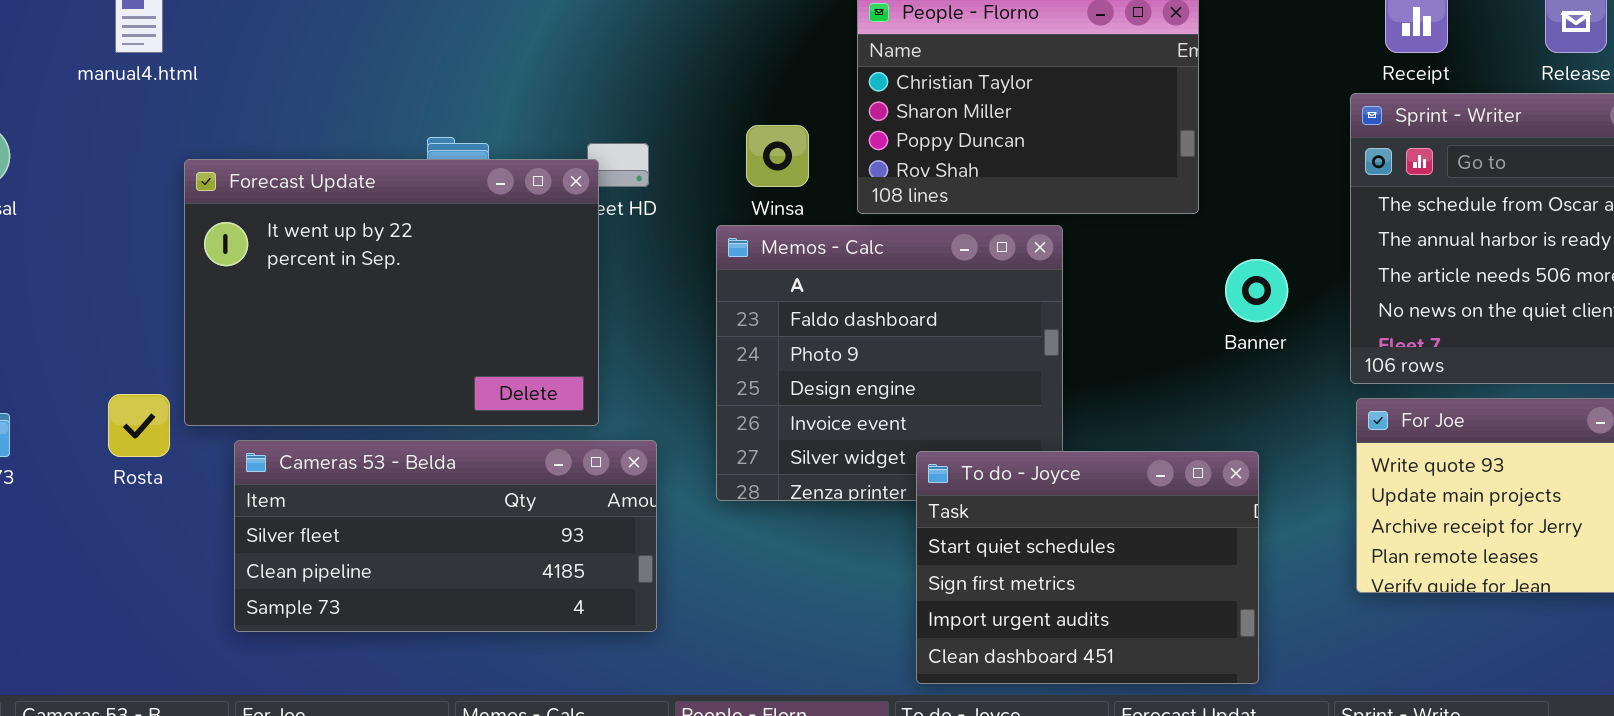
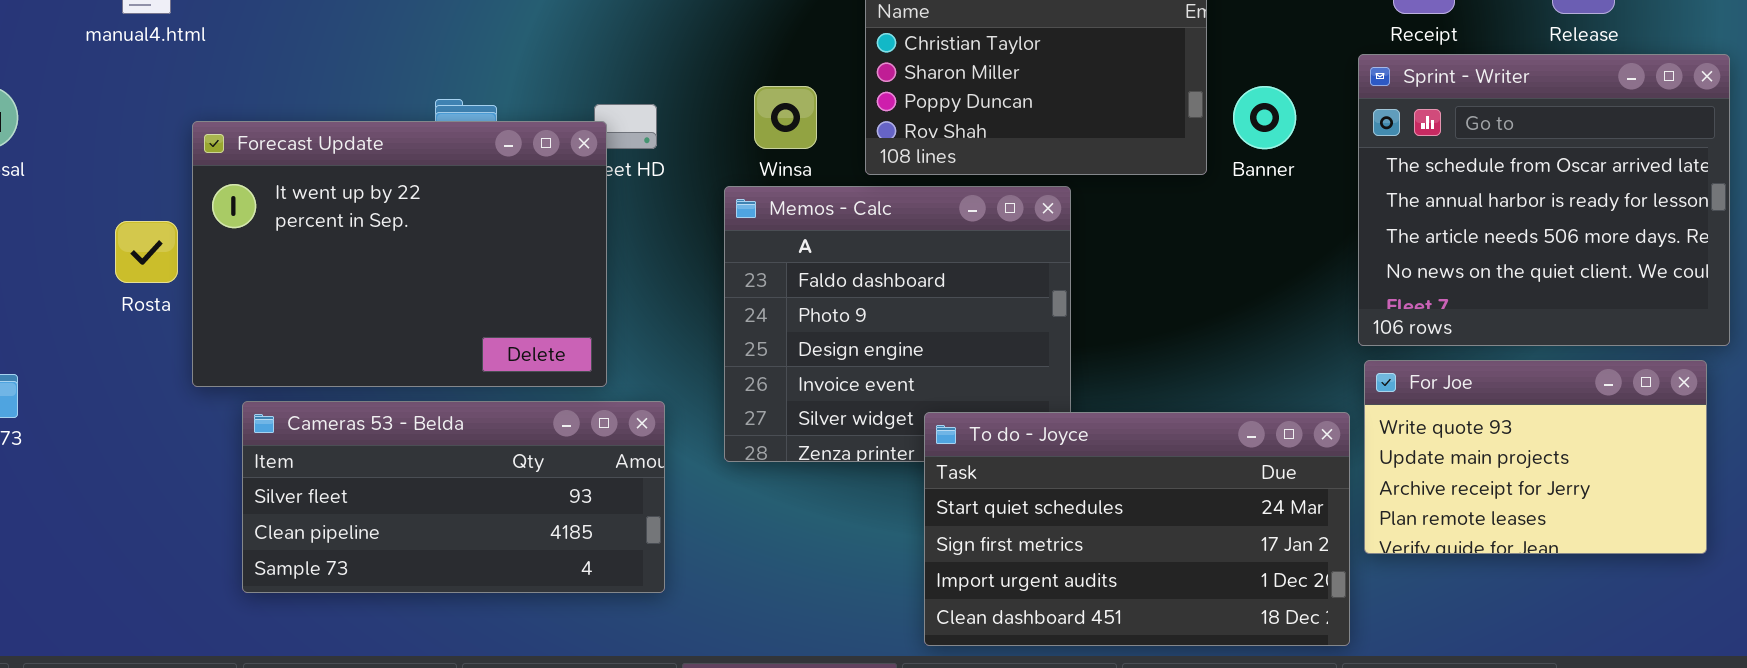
Banner: [1225,259,1288,322] -> [1233,86,1296,149], moved
Rosta: [108,394,170,457] -> [115,221,178,283], moved
To do - Joyce: [916,451,1259,684] -> [924,412,1350,646], resized

